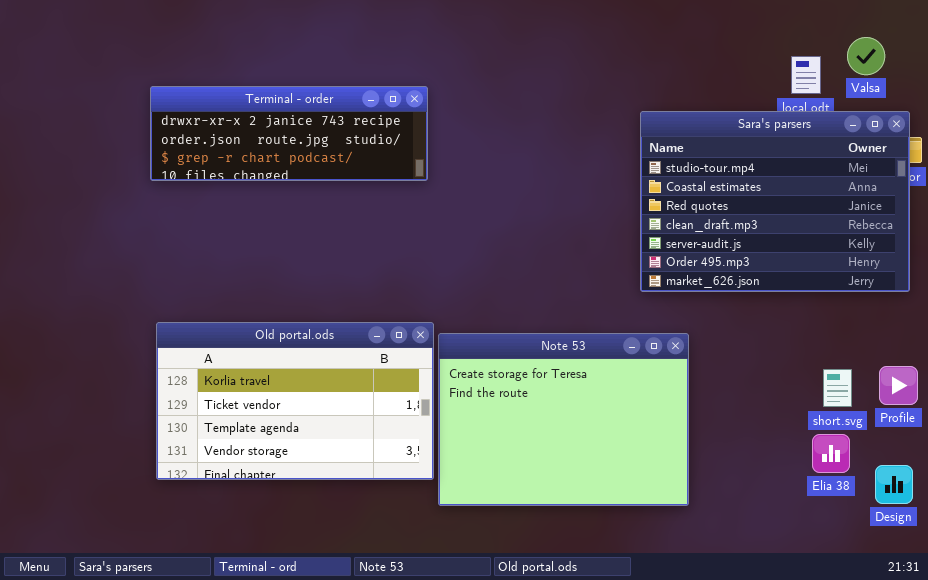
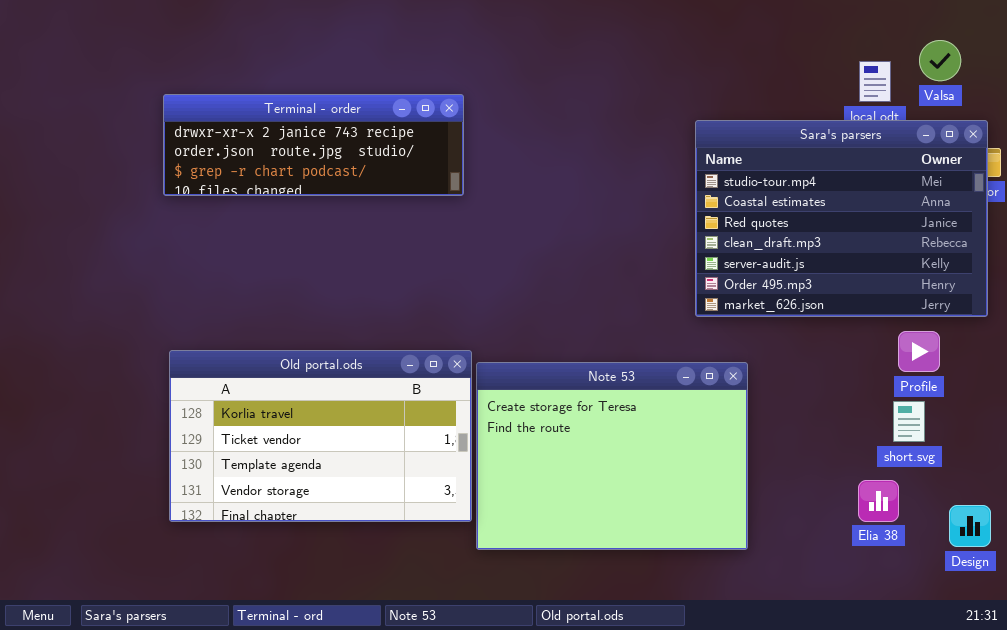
Profile: [879,366,918,405] -> [898,331,940,372], moved
Elia 38: [812,434,850,473] -> [858,480,899,522], moved

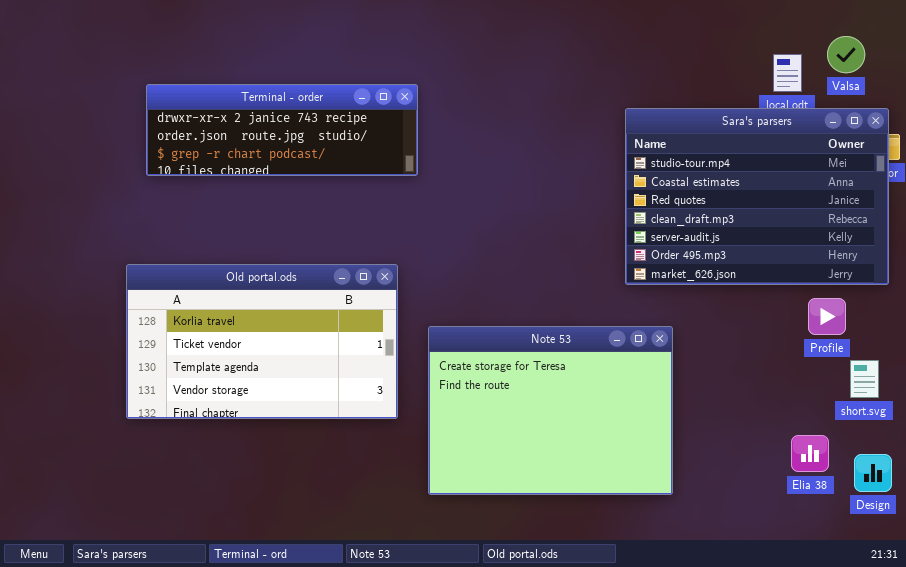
Old portal.ods: [169,350,472,522] -> [126,264,398,419], moved
short.svg: [893,401,925,442] -> [850,360,879,398], moved
Elia 38: [858,480,899,522] -> [791,435,829,472], moved

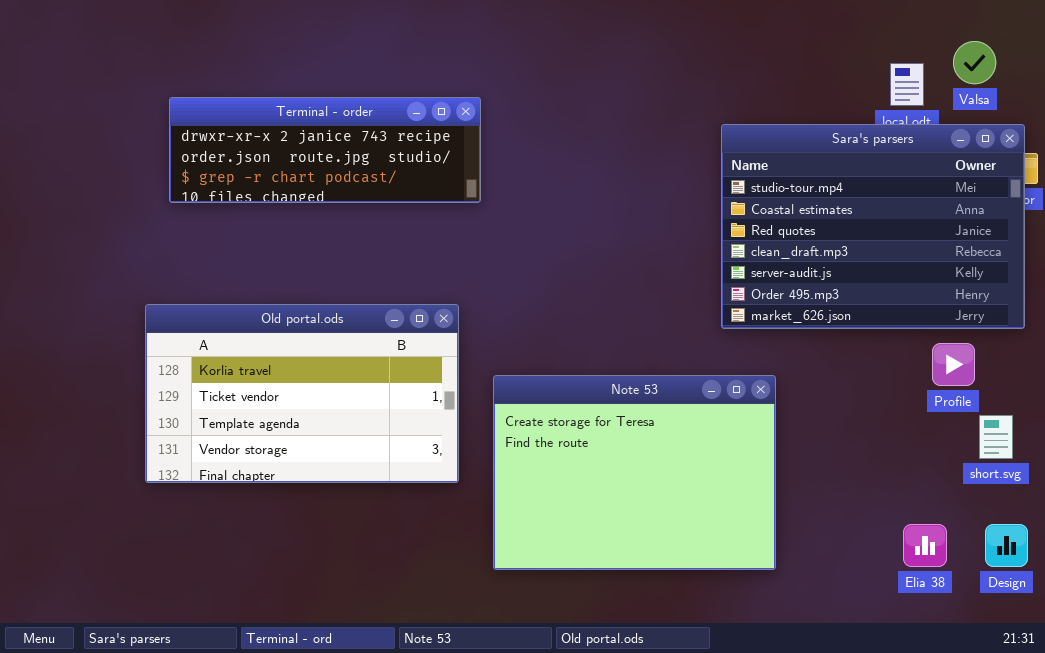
Elia 38: [791,435,829,472] -> [903,524,947,567], moved

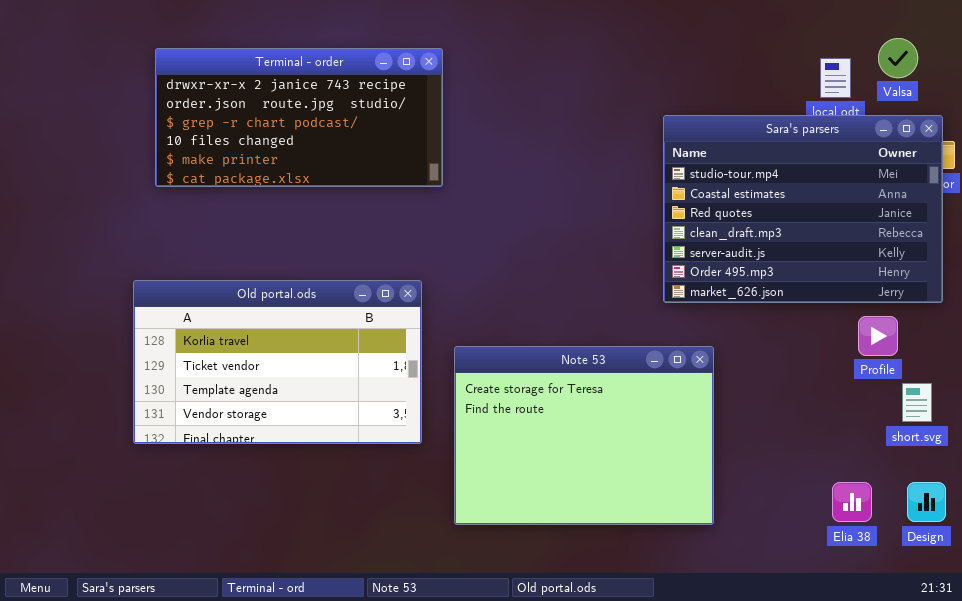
Terminal - order: [169,97,481,203] -> [155,48,443,187], resized

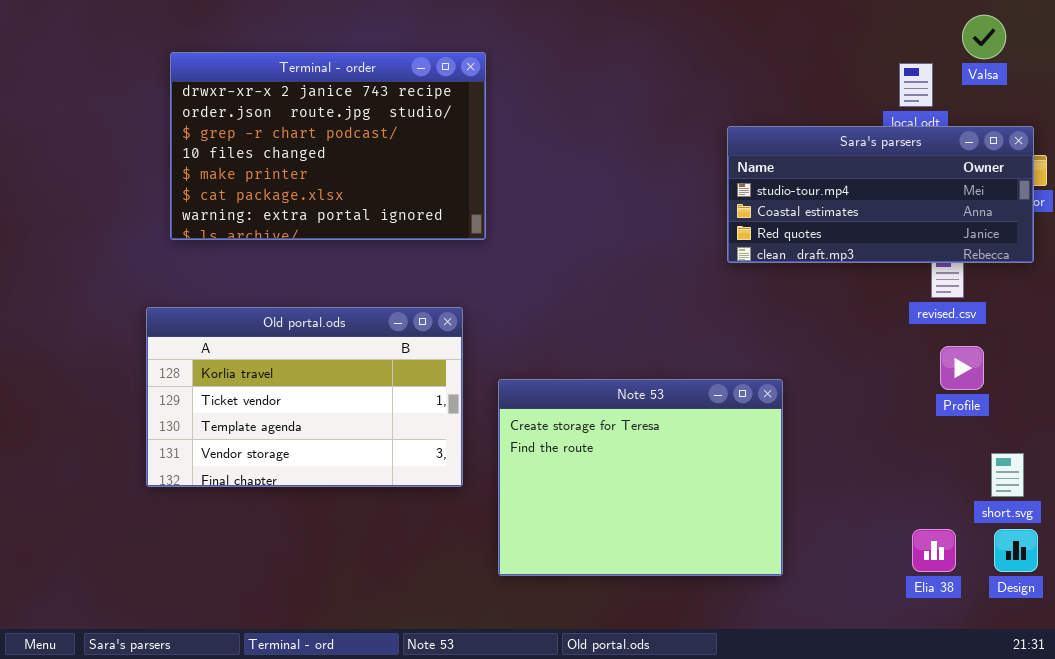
Valsa: [878,38,918,78] -> [962,15,1006,59], moved
Terminal - order: [155,48,443,187] -> [170,52,486,240], resized
Sara's parsers: [663,115,943,303] -> [727,126,1034,263], resized
short.svg: [902,383,932,422] -> [991,453,1024,497], moved

